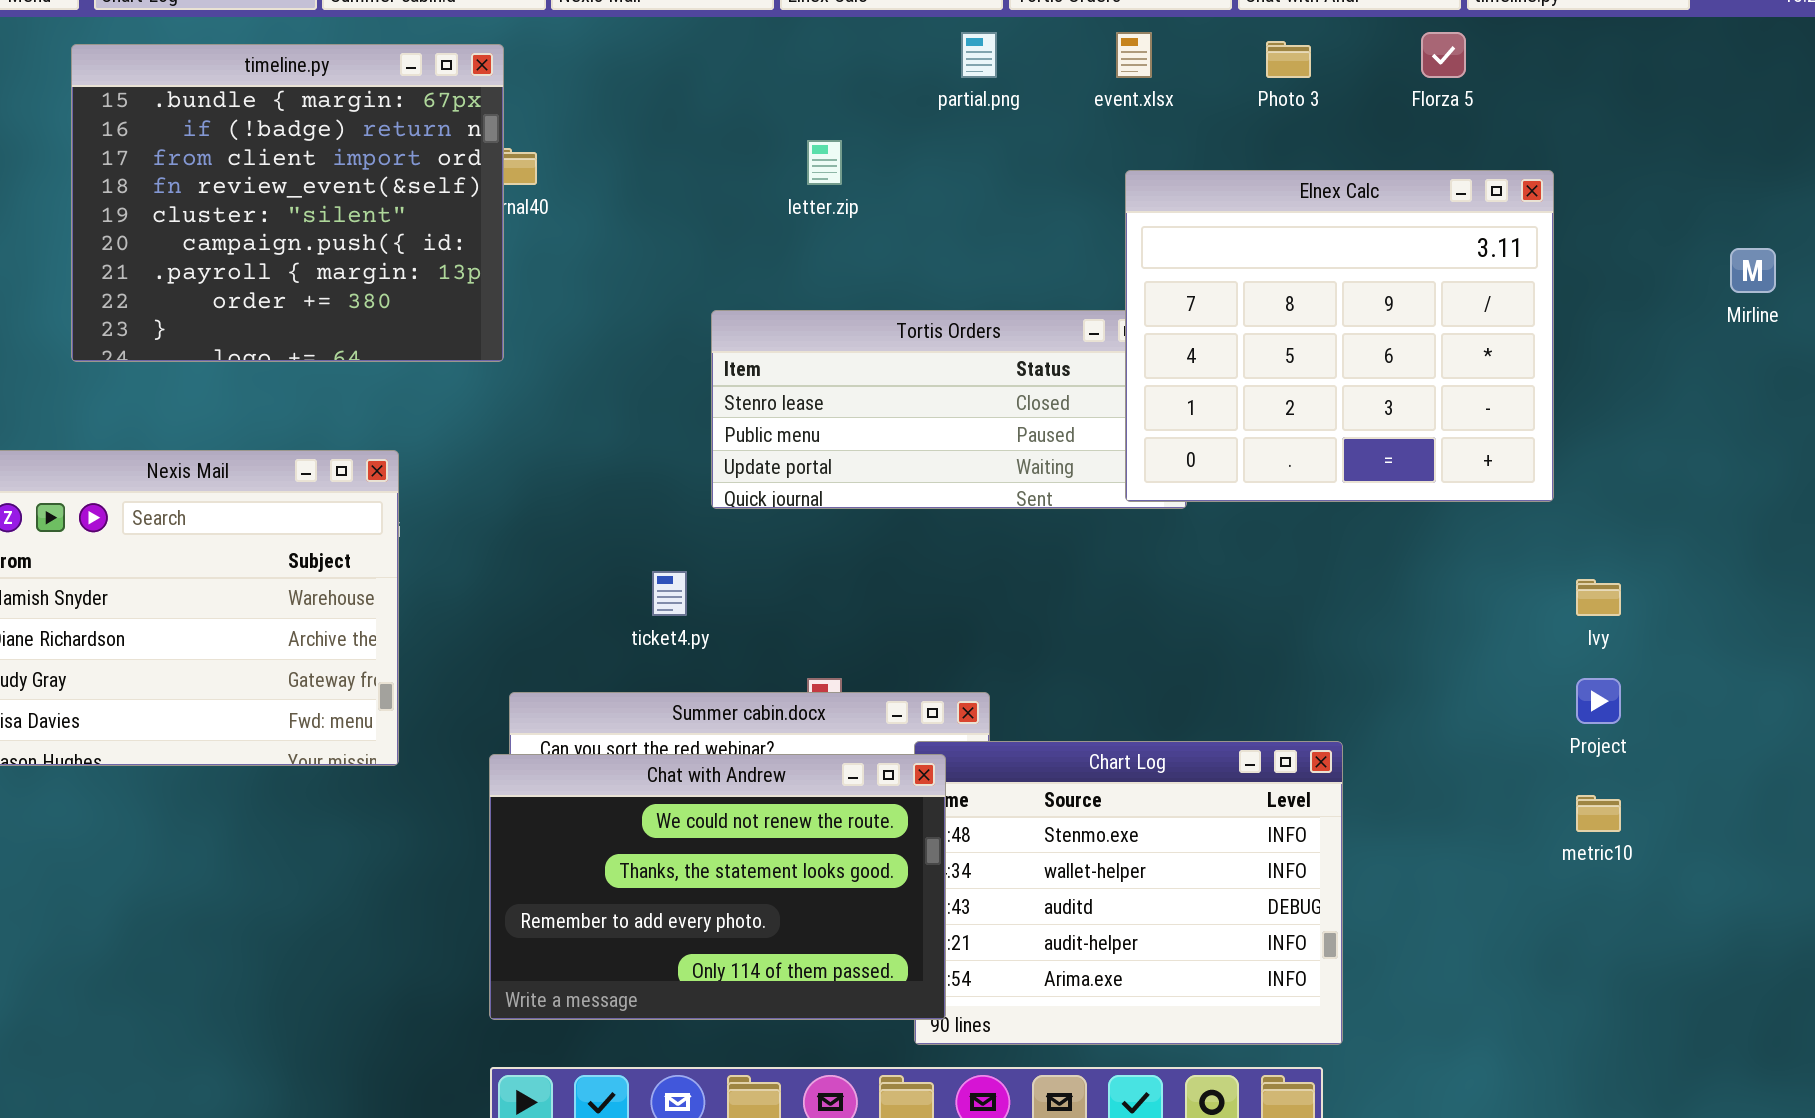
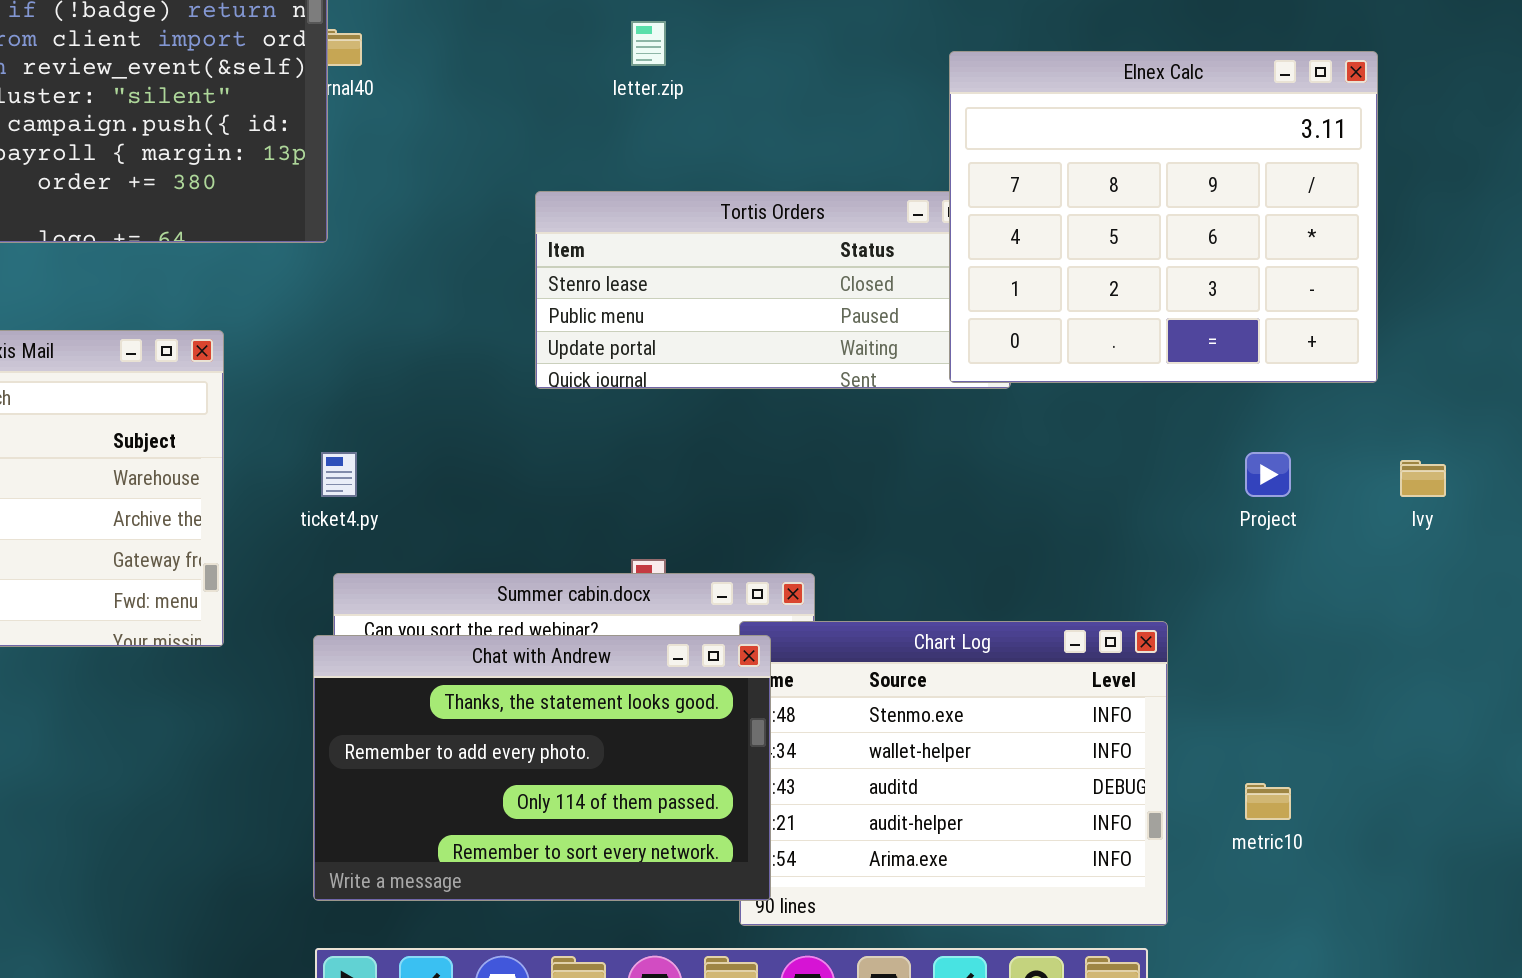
ticket4.py: [652,571,687,616] -> [321,452,357,497], moved
Project: [1576,678,1621,724] -> [1245,452,1291,497], moved
Chat with Andrew: [489,754,946,1020] -> [313,635,771,901], scrolled down 1 row
metric10: [1576,795,1621,832] -> [1245,783,1291,820], moved

